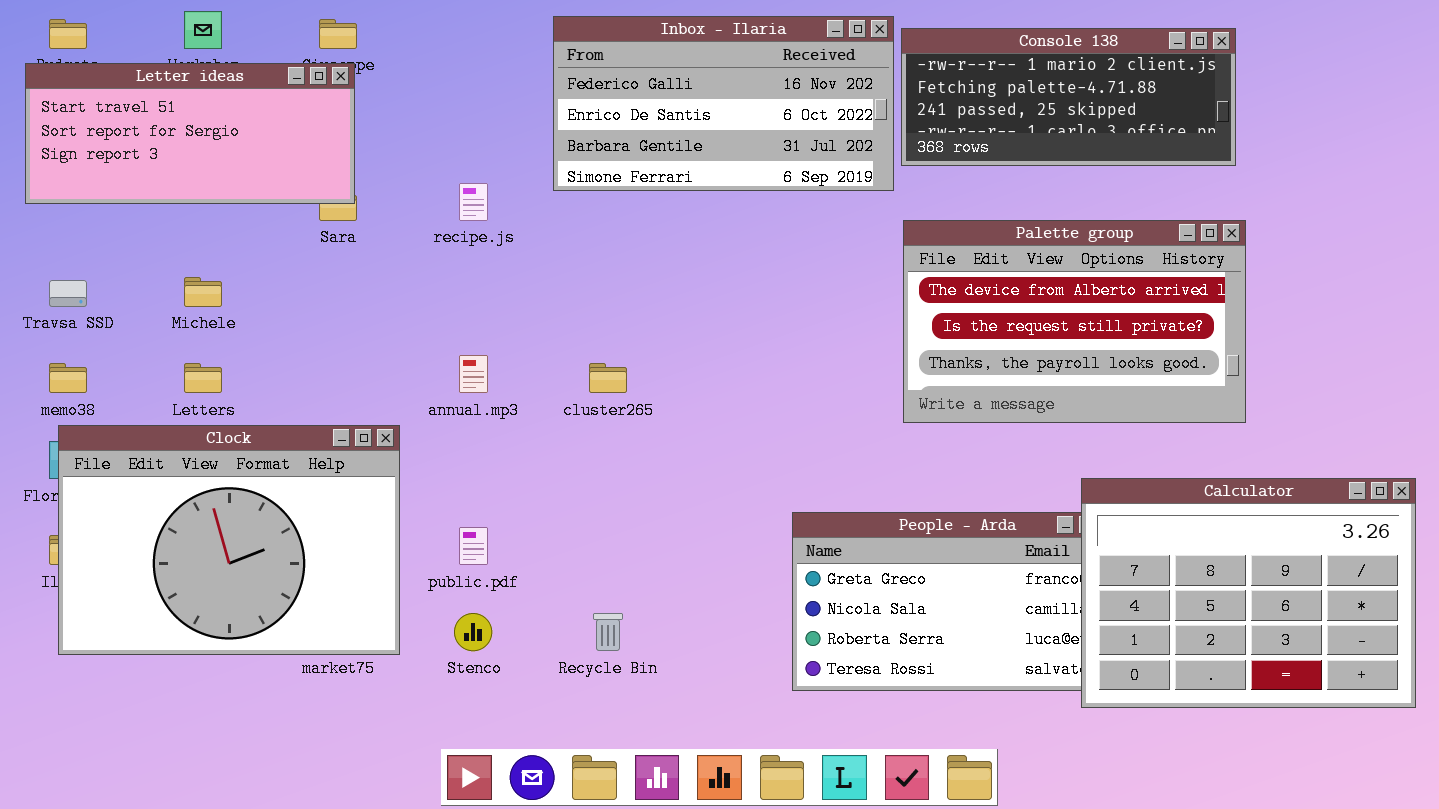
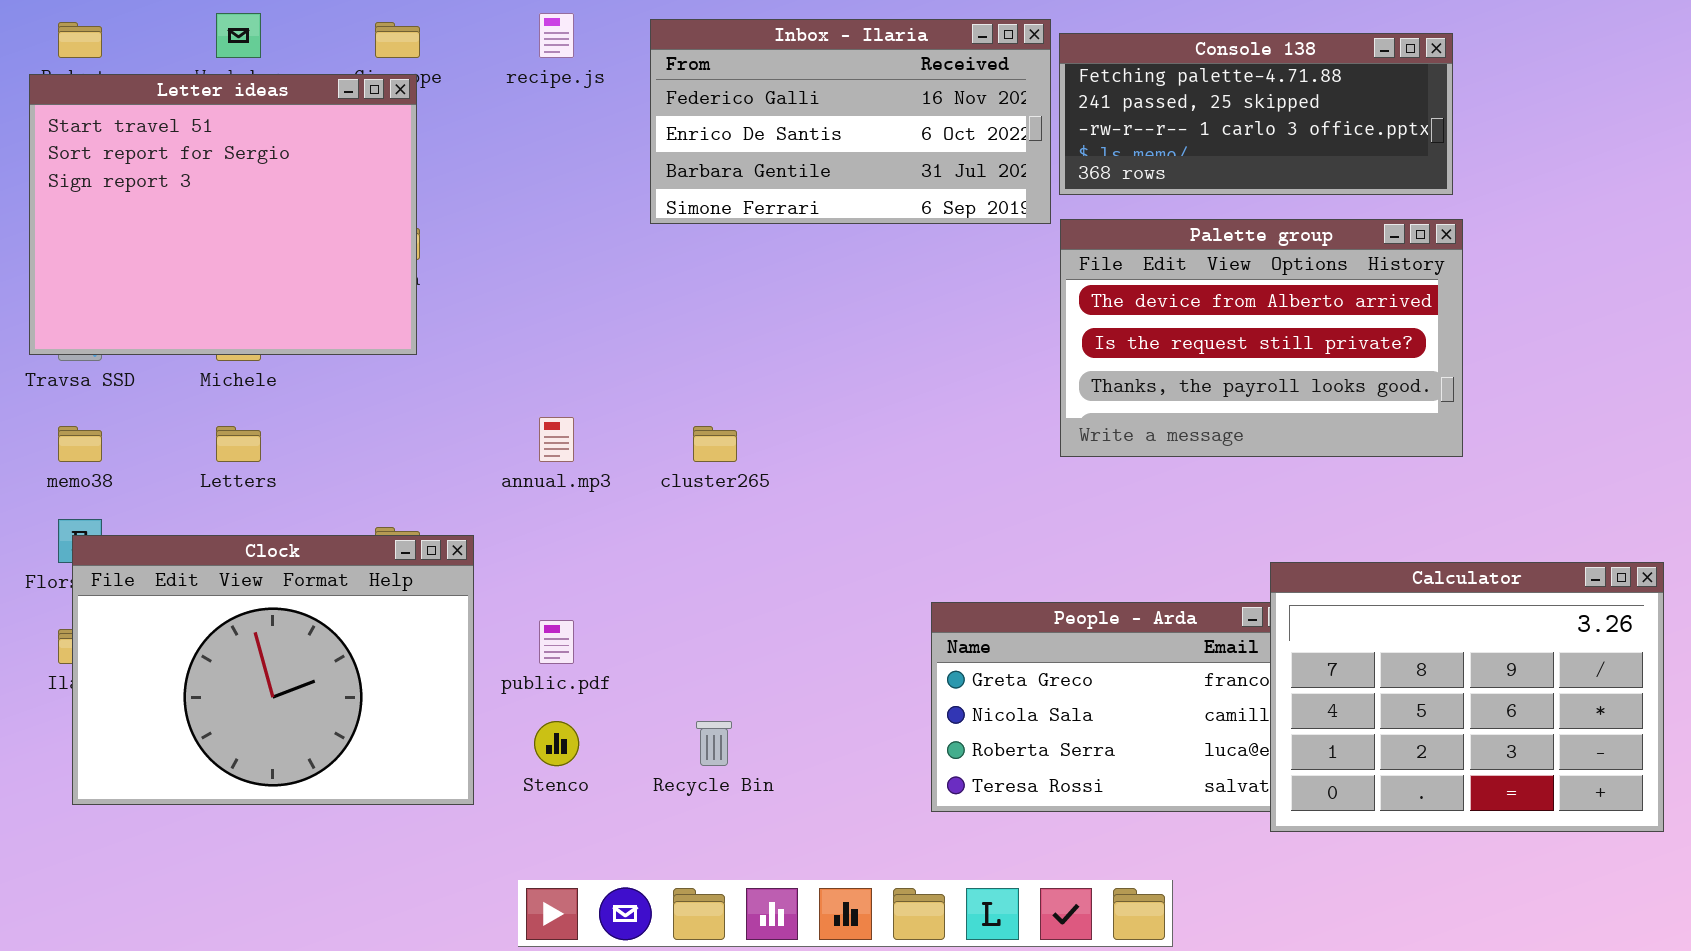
Console 138: [901,28,1236,166] -> [1059,33,1453,195], scrolled down 1 row
Letter ideas: [25,63,355,204] -> [29,74,417,355], resized
recipe.js: [459,183,488,221] -> [539,13,574,58], moved
Palette group: [903,220,1246,423] -> [1060,219,1463,457], moved
Clock: [58,425,400,655] -> [72,535,474,805], moved

